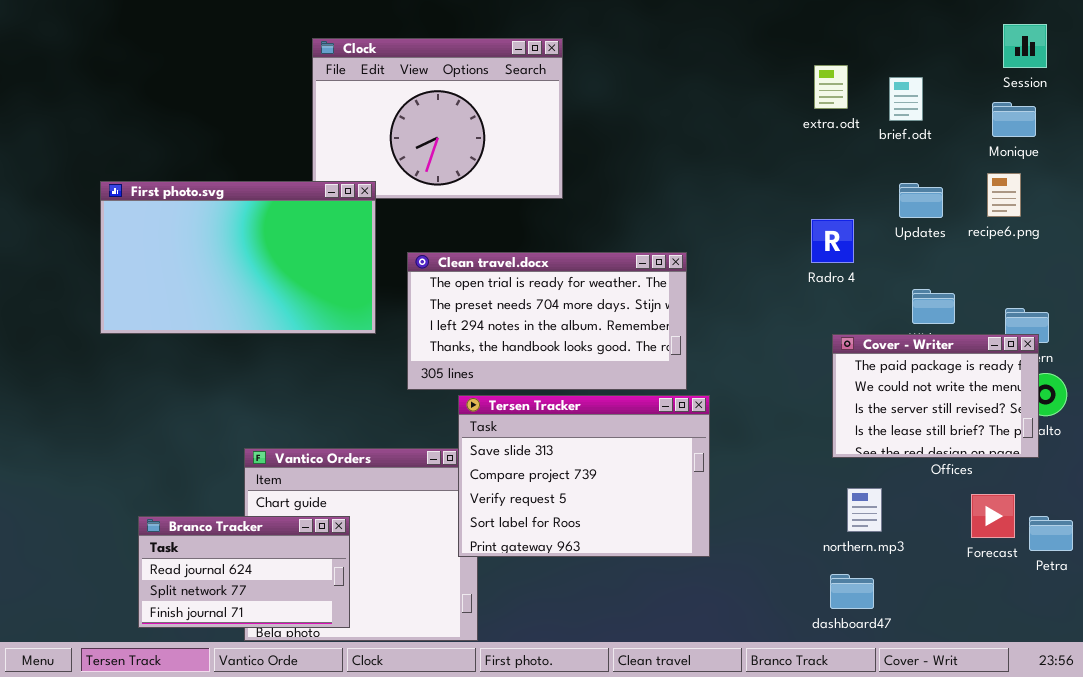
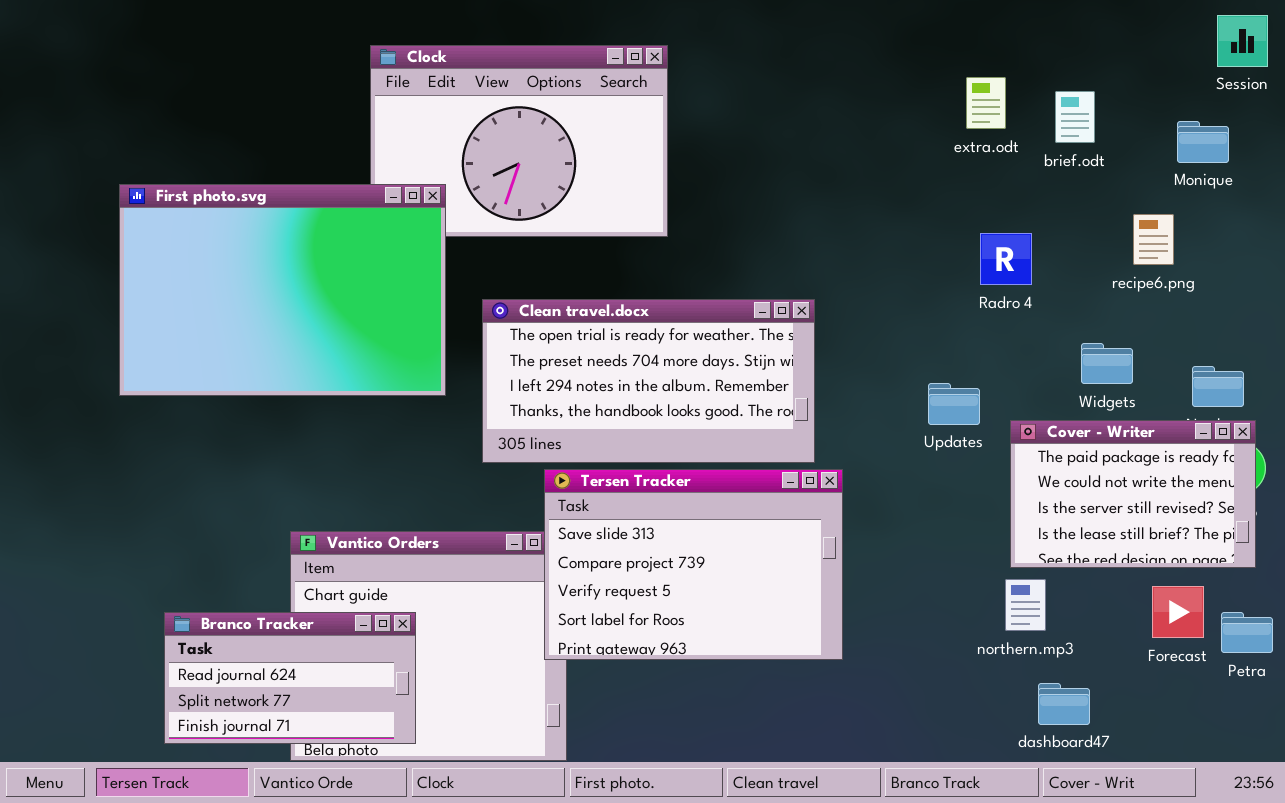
Session: [1003,24,1047,68] -> [1217,15,1268,67], moved
recipe6.png: [987,173,1021,217] -> [1133,214,1174,265], moved
First photo.svg: [100,181,376,334] -> [119,184,446,396], resized
Updates: [899,183,943,218] -> [928,383,980,425], moved
Radro 4: [811,219,854,263] -> [980,233,1032,285], moved
Cover - Writer: [832,334,1039,458] -> [1010,420,1256,568], moved
dashboard47: [830,574,874,609] -> [1038,683,1090,725], moved

